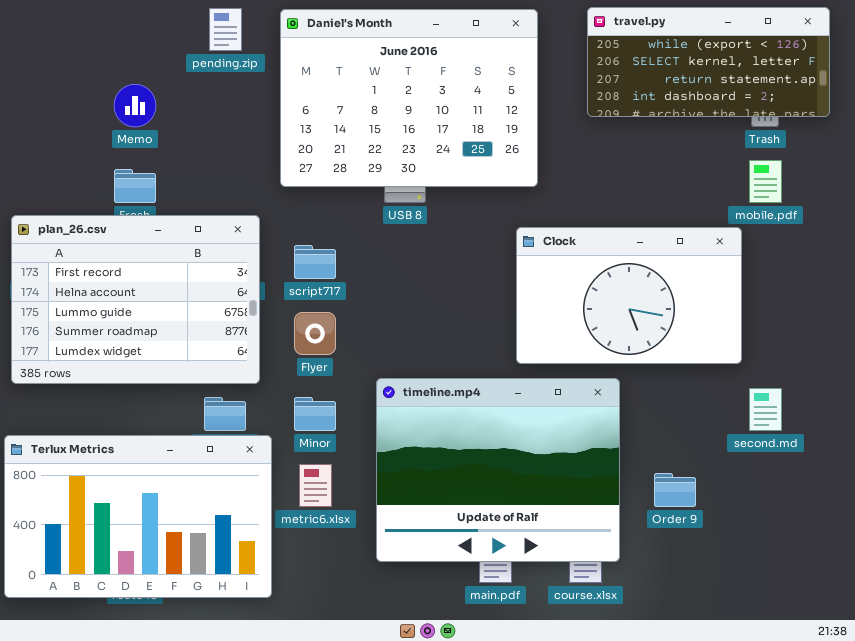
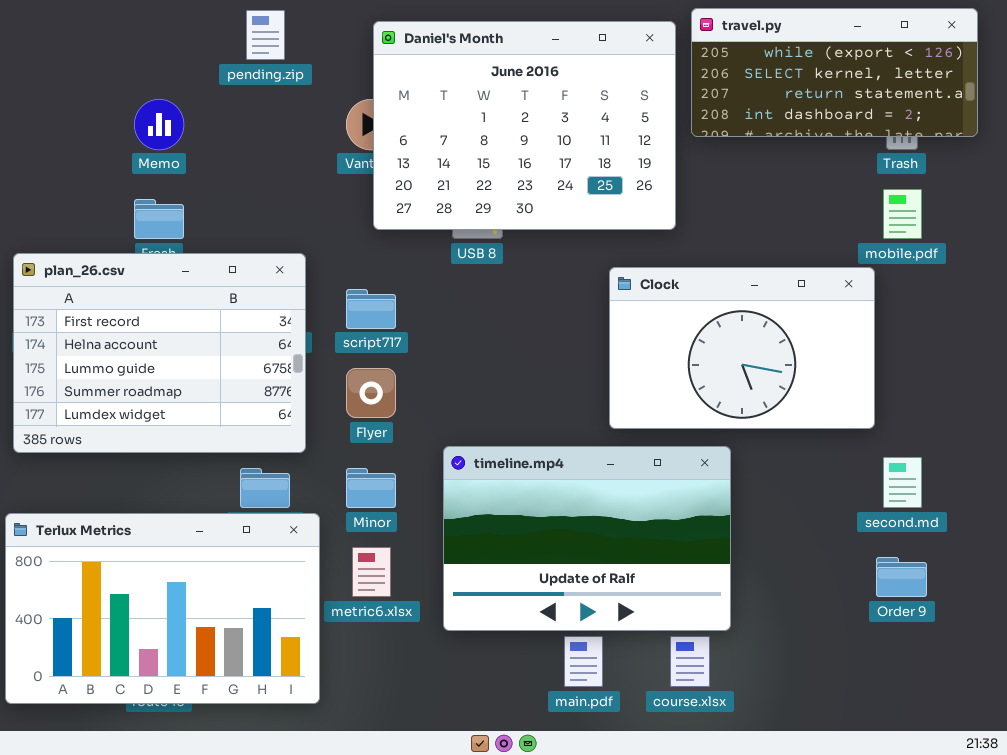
Daniel's Month: [280,9,538,187] -> [373,21,676,230], moved
timeline.mp4: [376,378,620,562] -> [443,446,731,631], resized
Order 9: [654,473,696,507] -> [876,557,927,597], moved

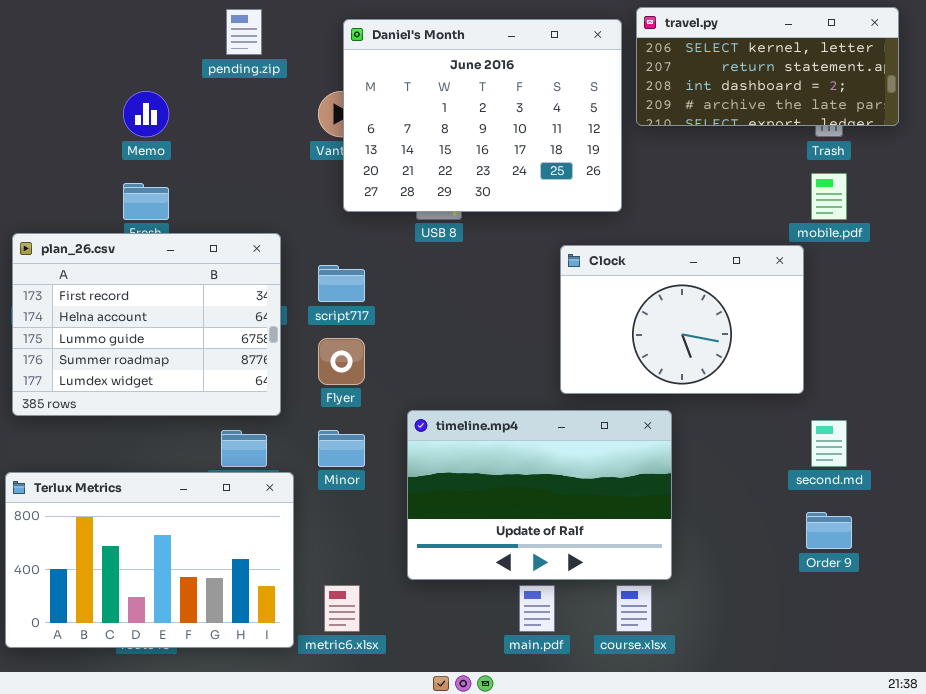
travel.py: [691,8,978,137] -> [636,7,899,126], scrolled down 1 row
metric6.xlsx: [352,547,391,597] -> [324,585,360,632], moved

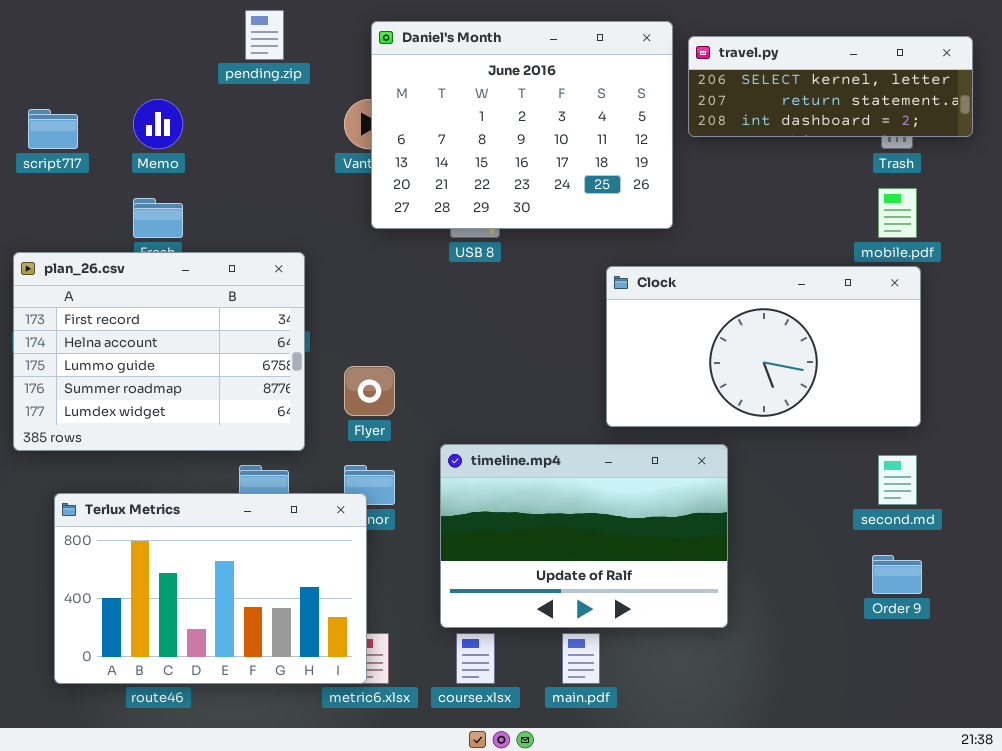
travel.py: [636,7,899,126] -> [688,36,973,137], resized
Clock: [560,245,804,394] -> [606,266,921,427], resized
script717: [318,265,365,302] -> [28,109,78,149], moved
Terlux Metrics: [5,472,294,648] -> [54,493,367,684], moved
course.xlsx: [616,585,652,632] -> [456,633,495,684], moved

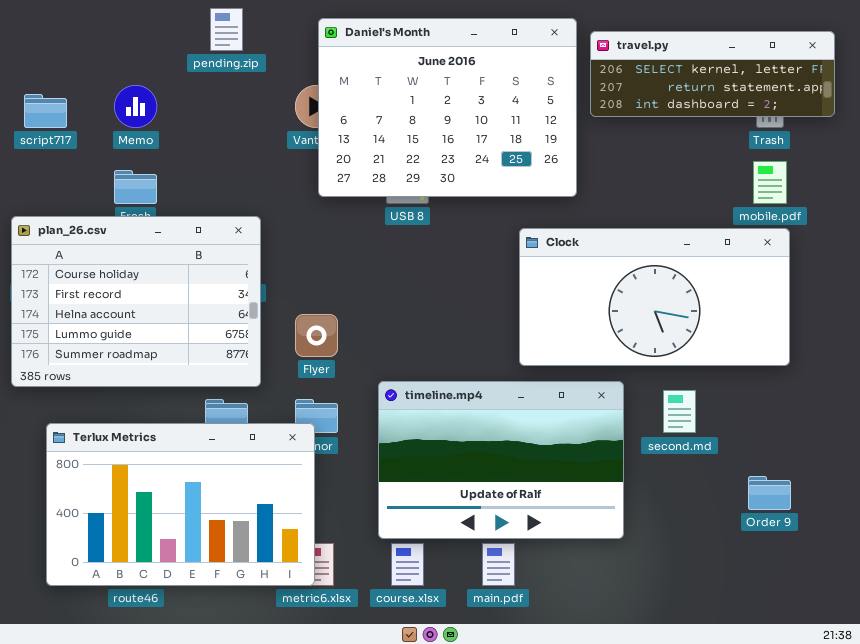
plan_26.csv: [13,252,305,451] -> [11,216,261,387], scrolled up 1 row
second.md: [878,455,917,505] -> [663,390,696,433], moved

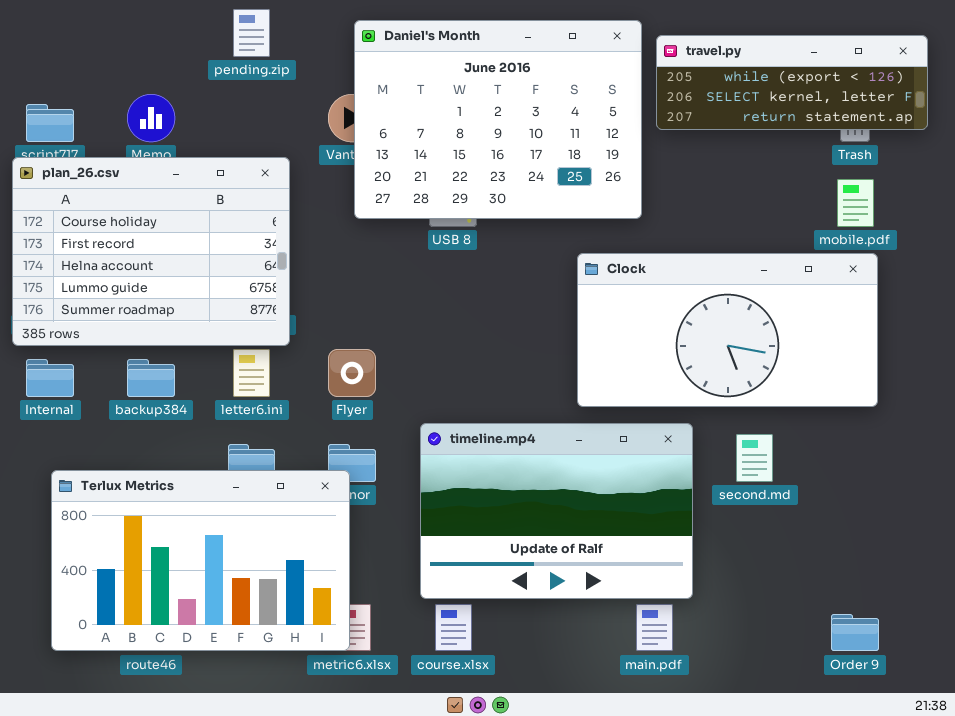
travel.py: [590,31,835,117] -> [656,35,928,130], scrolled up 1 row
plan_26.csv: [11,216,261,387] -> [12,157,290,346], moved
Order 9: [748,476,791,510] -> [831,614,879,651], moved
main.pdf: [482,543,515,586] -> [636,604,673,651], moved

